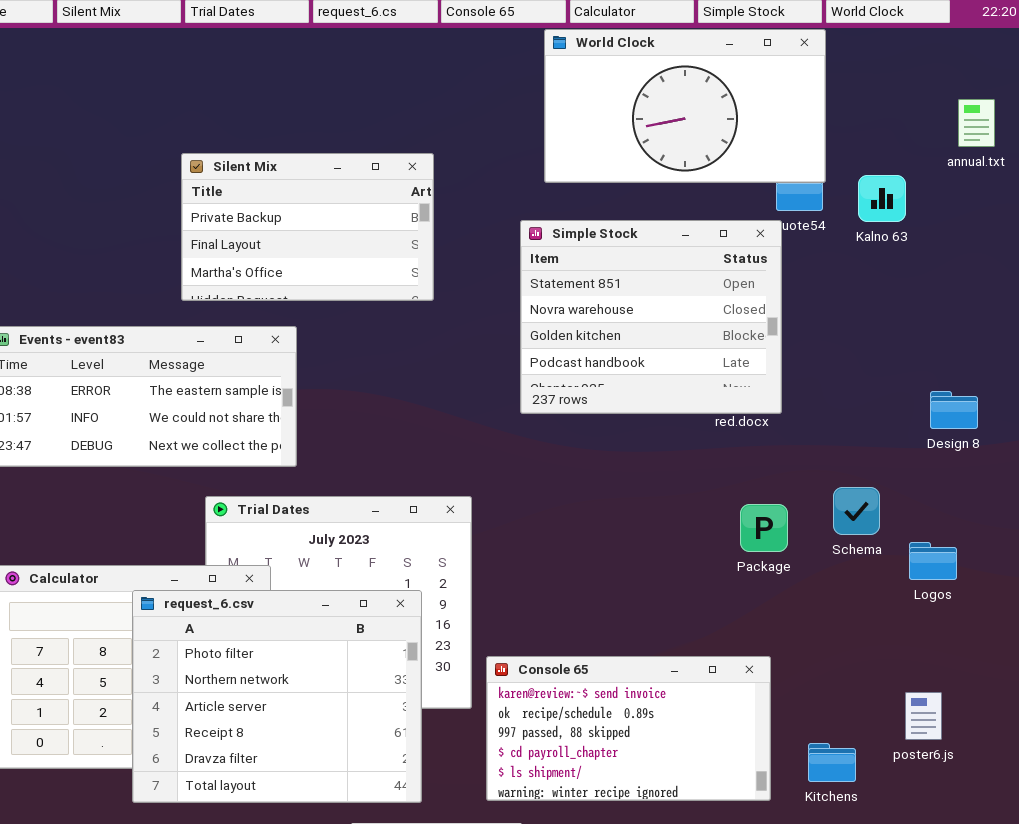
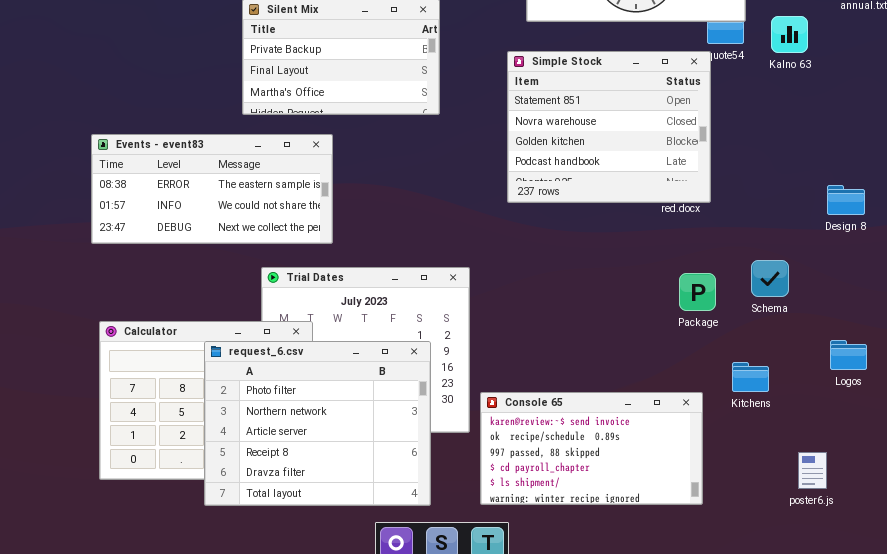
Logos: [909,542,957,580] -> [830,340,867,370], moved
poster6.js: [905,692,942,740] -> [798,452,827,489], moved
Kitchens: [808,743,856,782] -> [732,362,769,392], moved

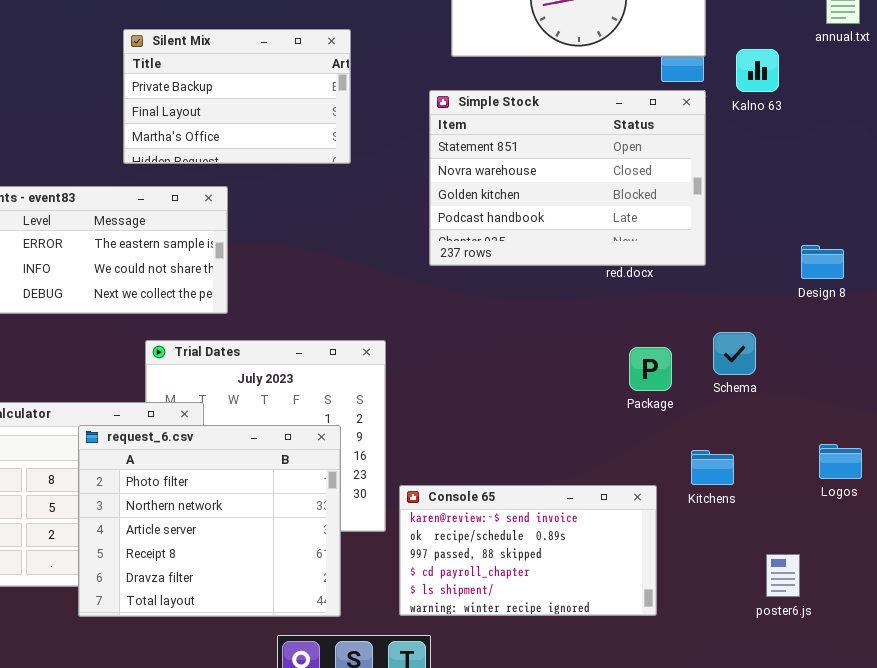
Simple Stock: [507,51,711,203] -> [429,90,706,266], resized
Logos: [830,340,867,370] -> [819,444,862,479], moved

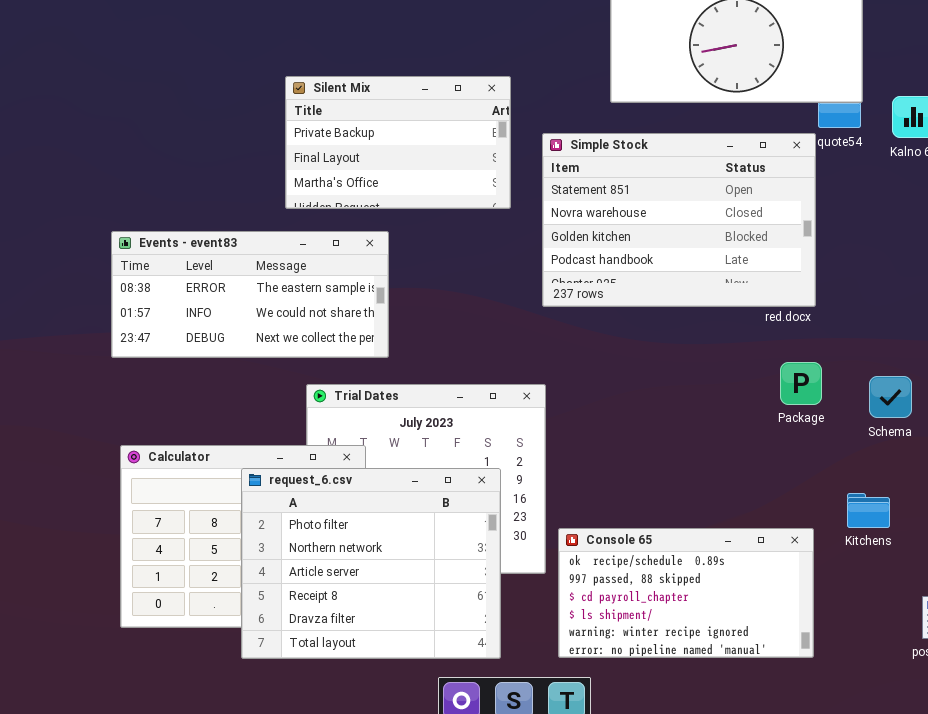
Simple Stock: [429,90,706,266] -> [542,133,816,307], moved
Package: [629,347,672,391] -> [780,362,822,405], moved
Console 65: [399,485,657,616] -> [558,528,814,658], scrolled down 1 row

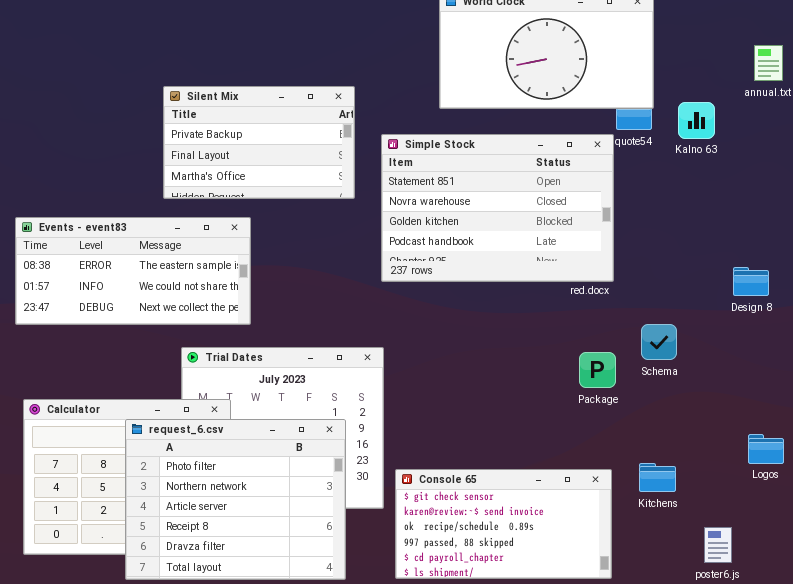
Package: [780,362,822,405] -> [579,352,616,388], moved
Schema: [869,376,912,418] -> [641,324,677,360], moved
Kitchens: [847,493,890,528] -> [639,463,676,492], moved
Console 65: [558,528,814,658] -> [395,469,612,579], scrolled up 2 rows

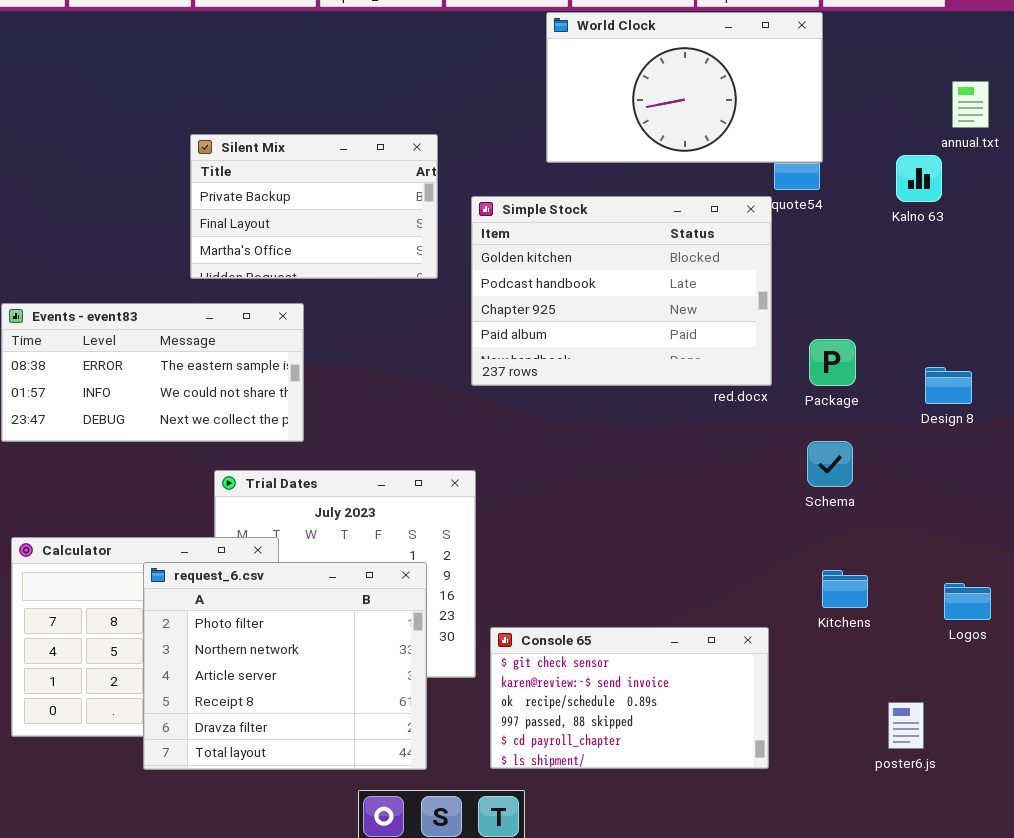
Kalno 63: [678,102,715,139] -> [896,155,942,202], moved
Simple Stock: [381,134,614,282] -> [471,196,772,386], scrolled down 2 rows
Package: [579,352,616,388] -> [809,339,856,386], moved
Kitchens: [639,463,676,492] -> [822,570,868,608], moved

